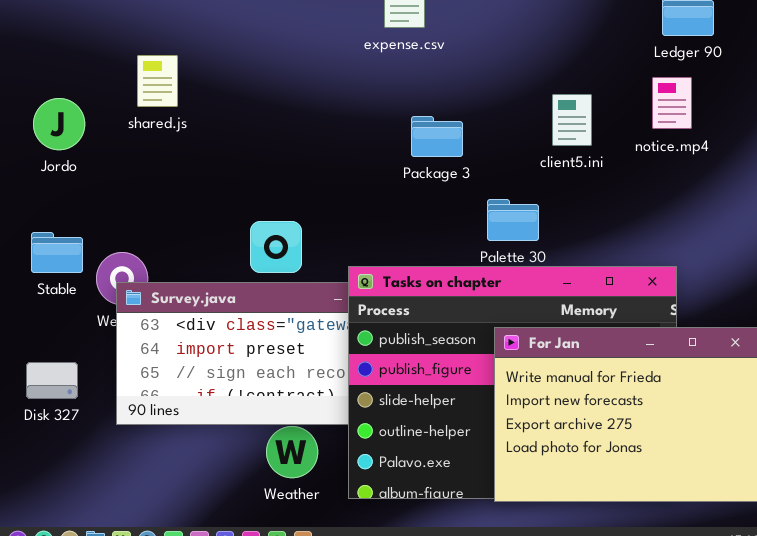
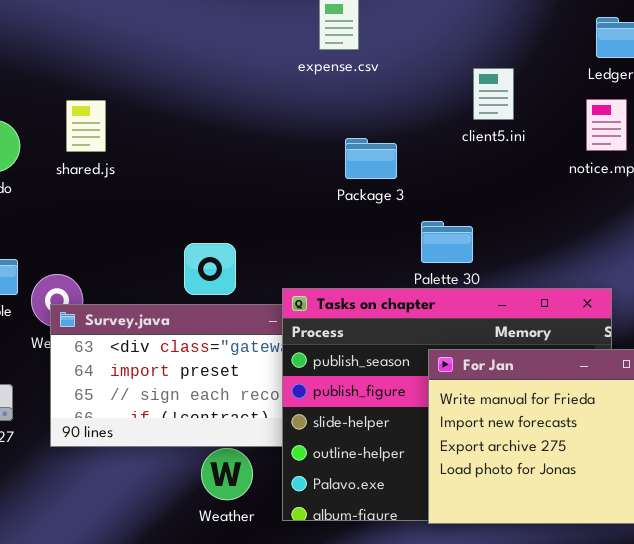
shared.js: [137,55,178,107] -> [66,100,106,152], moved
client5.ini: [552,94,592,146] -> [473,68,514,120], moved

